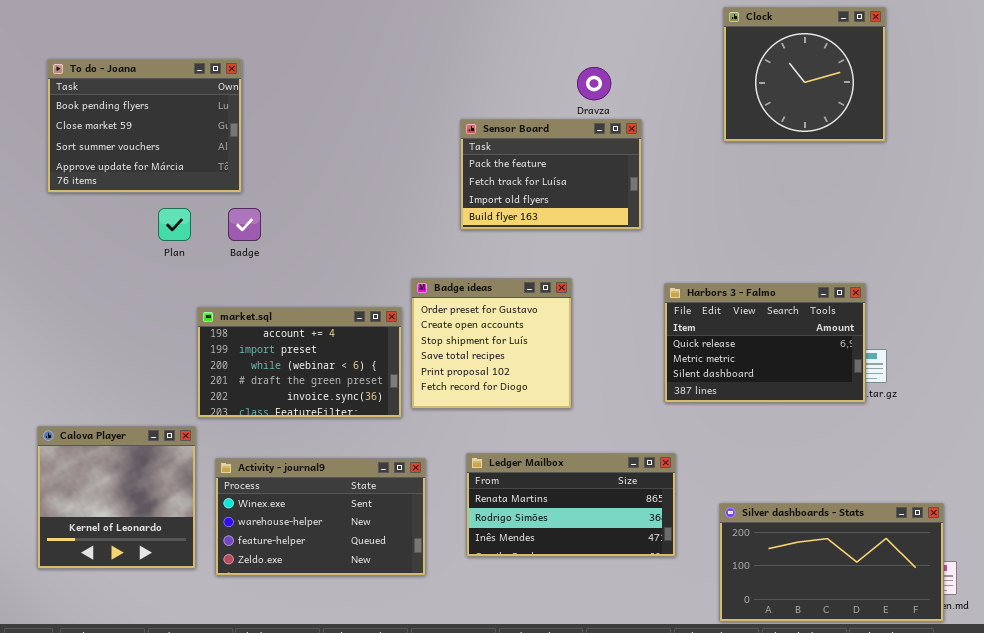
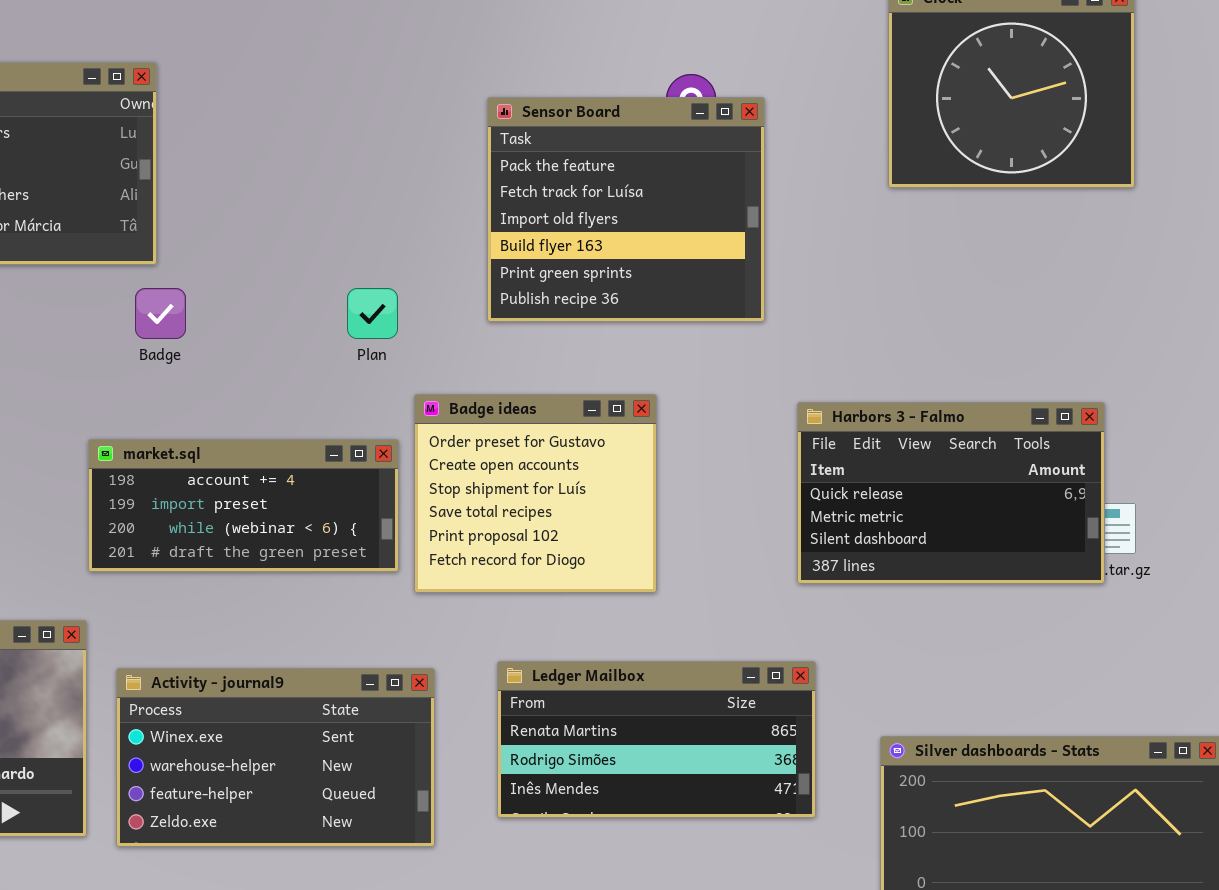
Sensor Board: [460,119,642,230] -> [487,97,765,322], resized
Plan: [158,208,191,241] -> [347,288,398,339], moved
market.sql: [197,307,402,418] -> [88,439,399,572], resized

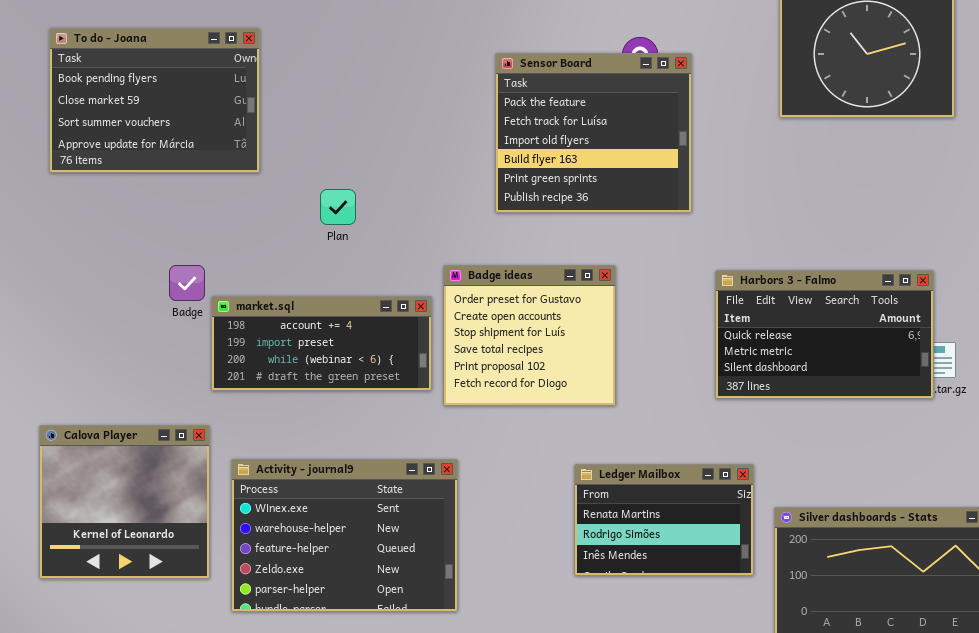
Badge: [135,288,186,339] -> [169,265,205,301], moved
Plan: [347,288,398,339] -> [320,189,356,225], moved
Ledger Mailbox: [497,661,816,818] -> [574,464,754,576], moved, resized
Activity - journal9: [116,668,435,847] -> [231,459,458,612], resized

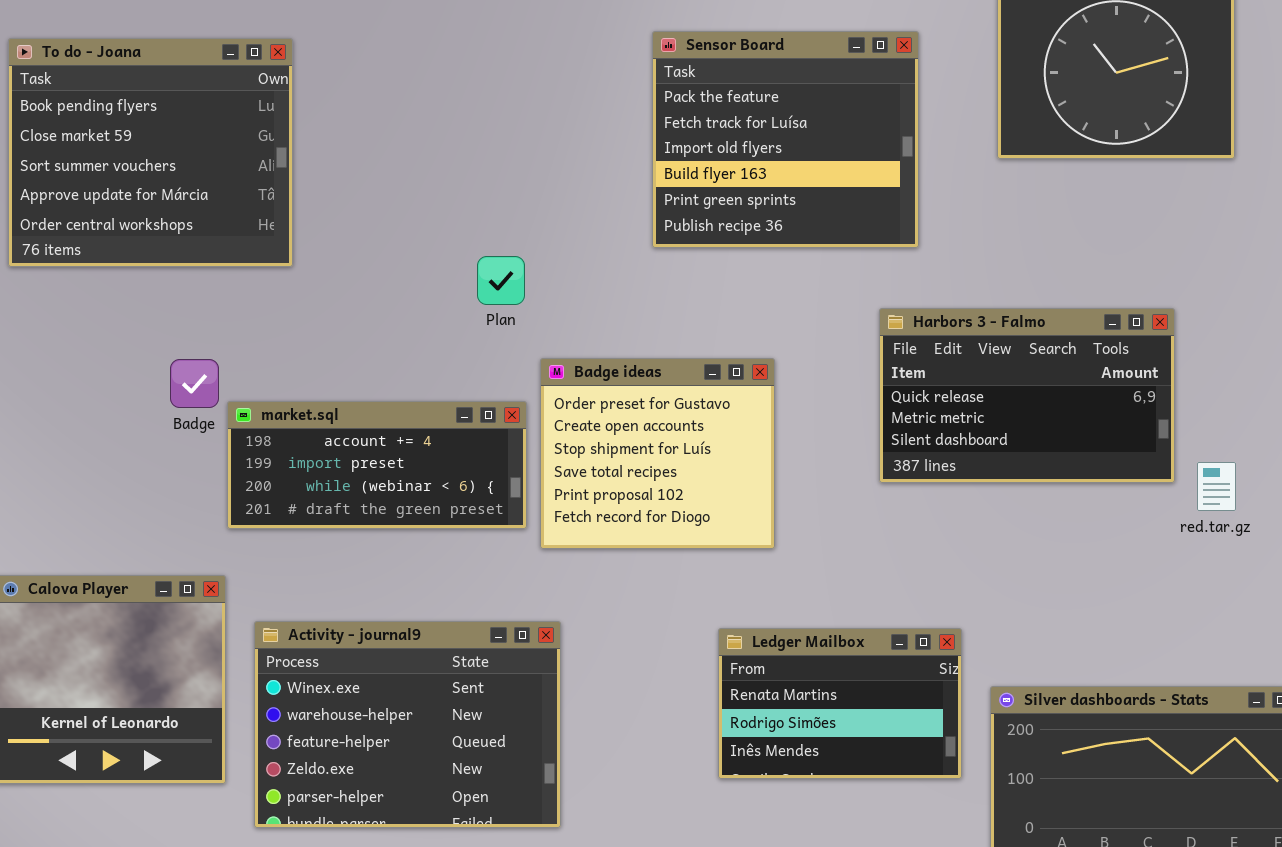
To do - Joana: [49,28,260,173] -> [8,38,293,267], resized
Sensor Board: [495,53,692,213] -> [652,31,919,248], moved
Plan: [320,189,356,225] -> [477,256,525,305], moved
Harbors 3 - Falmo: [715,270,934,399] -> [879,308,1175,483], moved

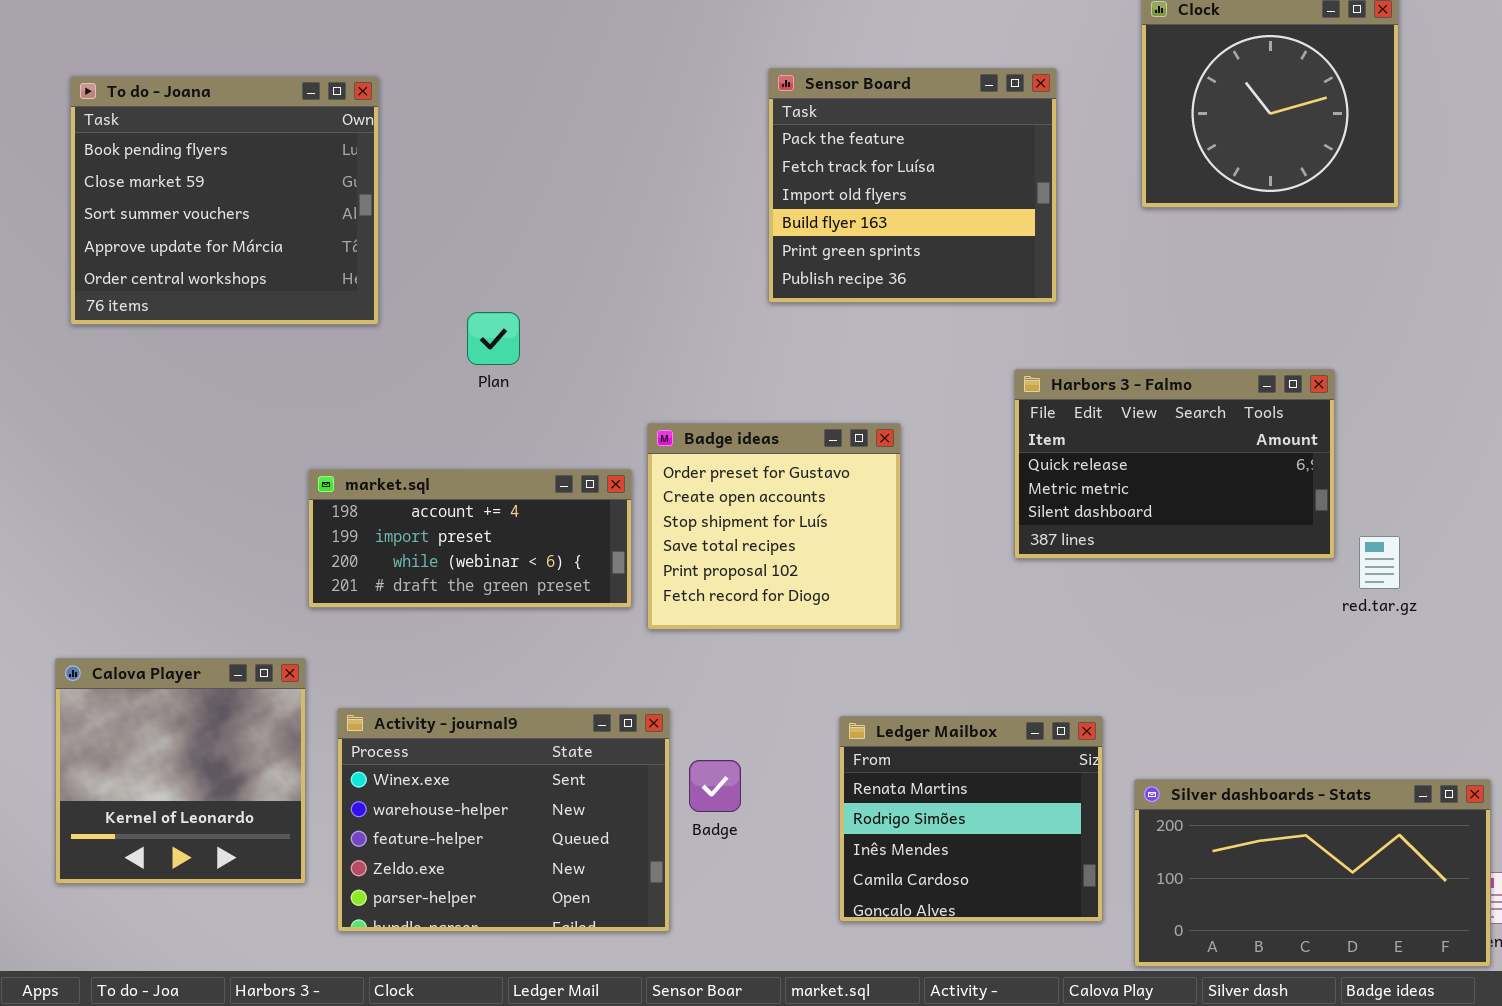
Plan: [477,256,525,305] -> [467,312,520,365], moved
Badge: [170,359,219,408] -> [689,760,741,812], moved
Ledger Mailbox: [718,628,962,779] -> [839,716,1103,922], resized

